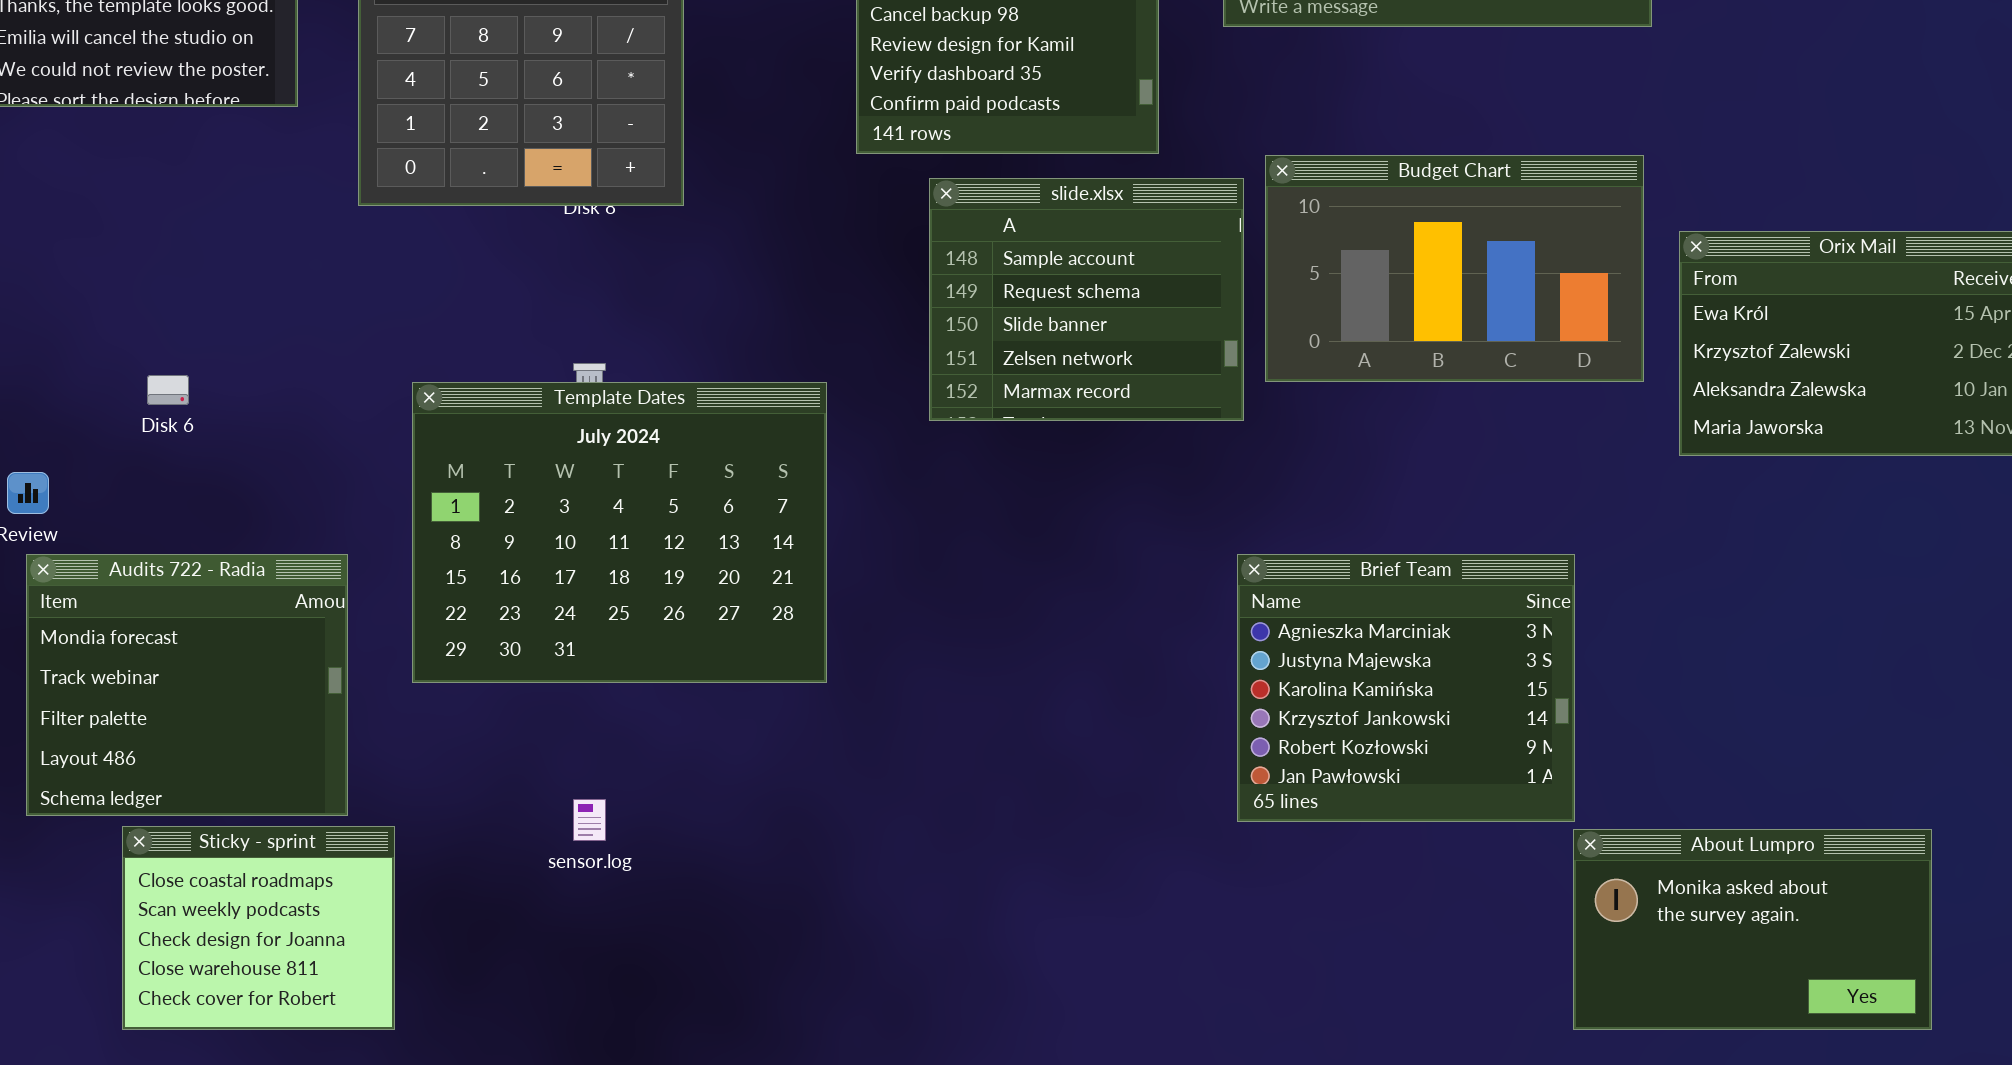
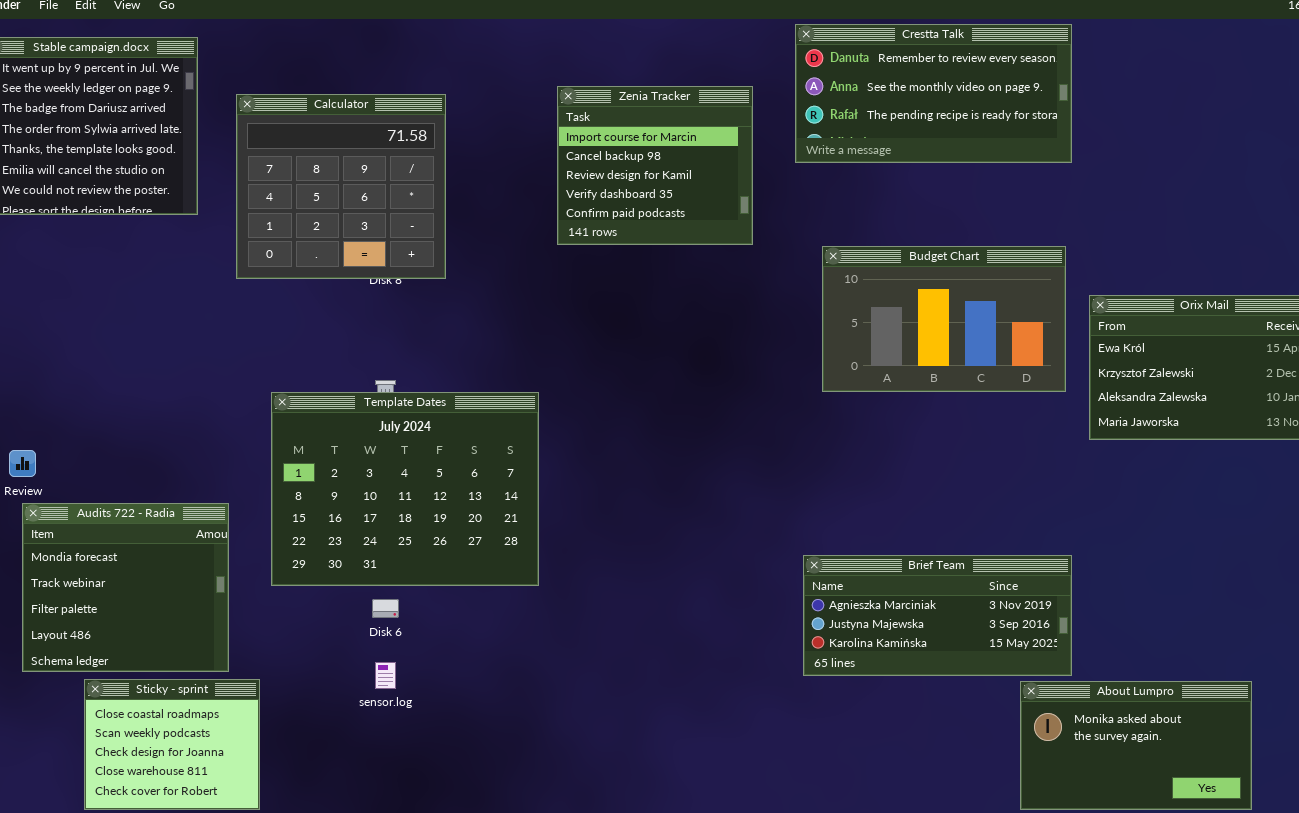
slide.xlsx: [929,178,1244,421] -> none, closed
Disk 6: [147,375,189,405] -> [372,599,399,618], moved
Brief Team: [1237,554,1575,822] -> [803,555,1072,676], resized

